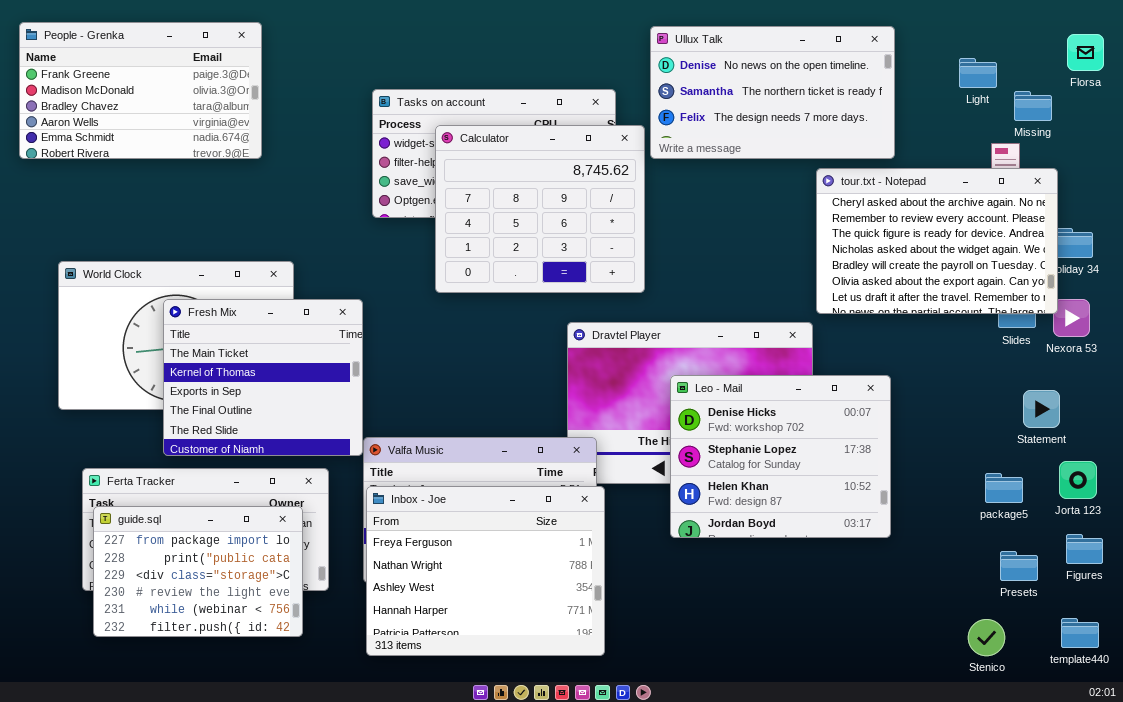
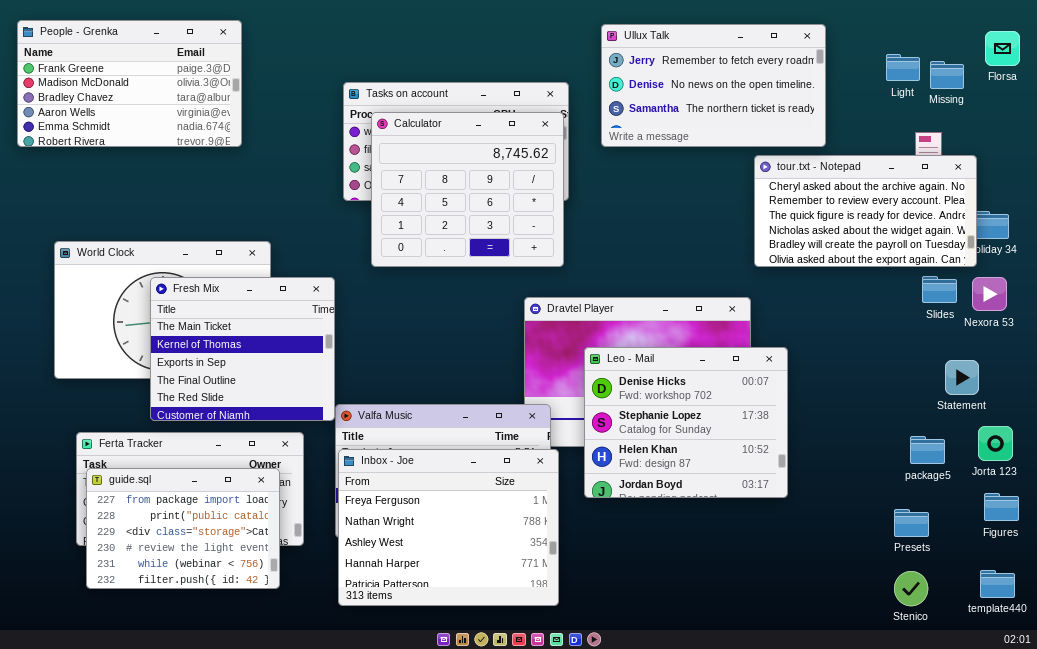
Ullux Talk: [650,26,895,159] -> [601,24,826,147], scrolled up 1 row
Missing: [1014,91,1052,121] -> [930,61,964,89], moved
Calculator: [435,125,645,293] -> [371,112,564,267], moved
tour.txt - Notepad: [816,168,1058,314] -> [754,155,977,267], resized
Leo - Mail: [670,375,891,538] -> [584,347,788,498], moved
Presets: [1000,551,1038,581] -> [894,509,929,537], moved

